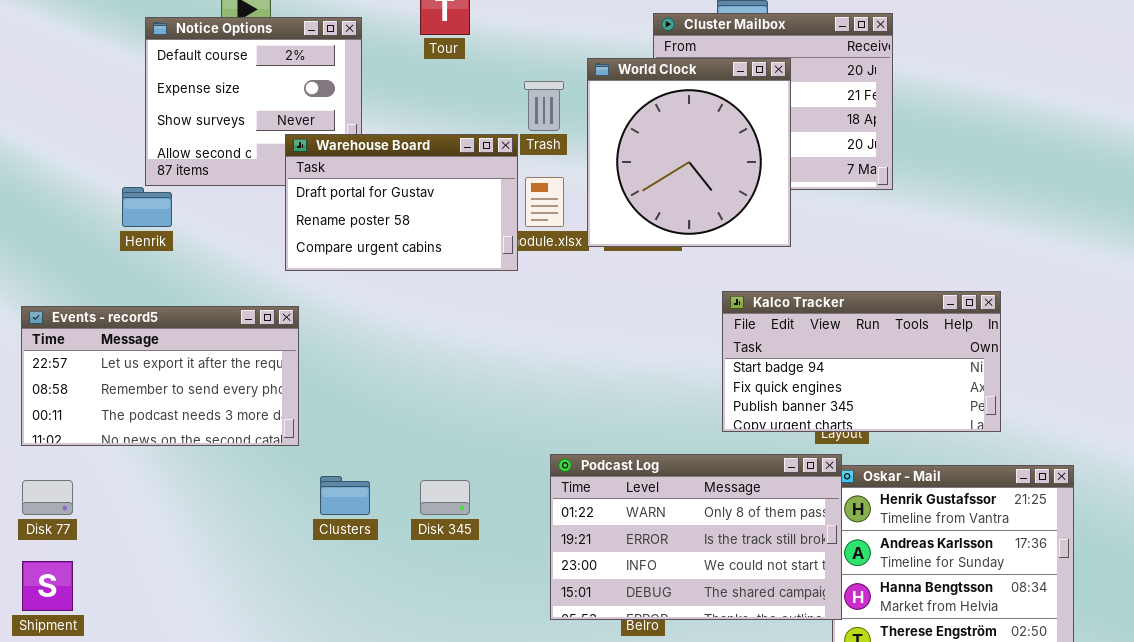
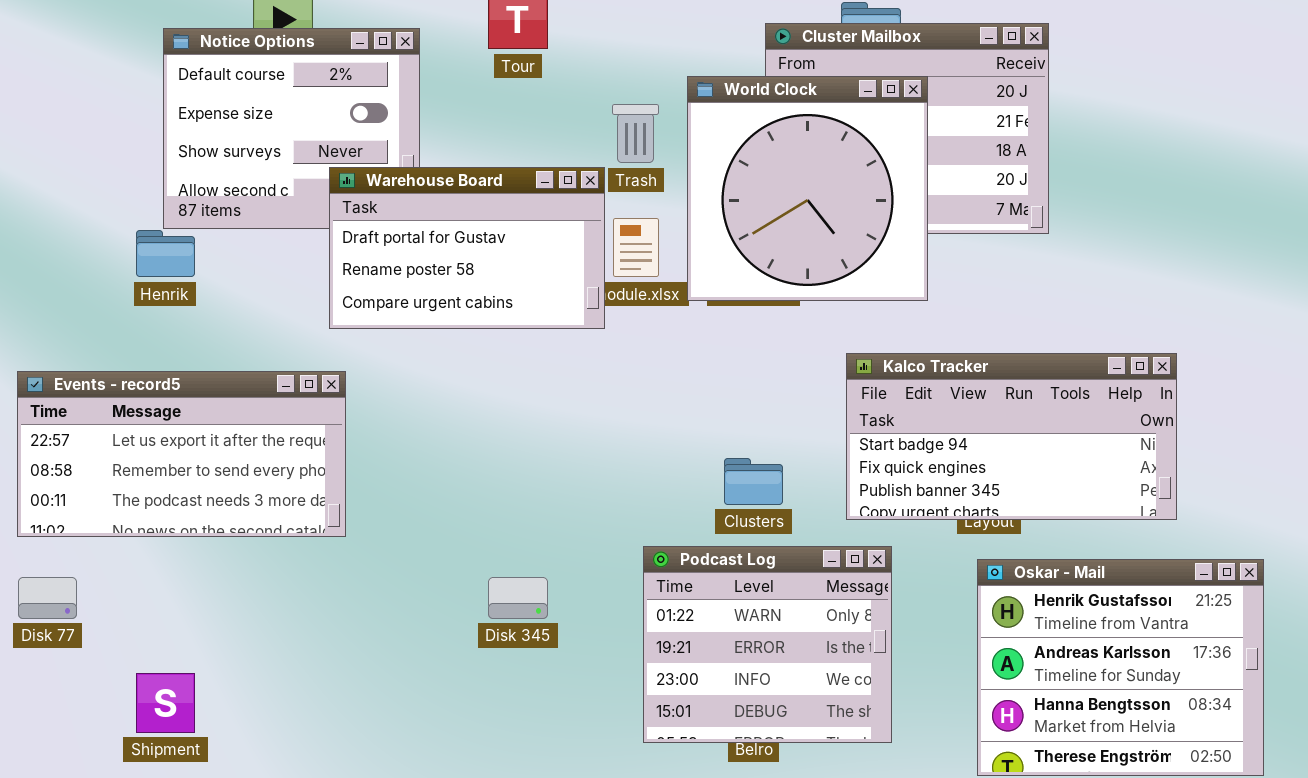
Podcast Log: [550,454,842,620] -> [643,546,892,743], resized
Clusters: [320,476,370,515] -> [724,458,783,505], moved
Shipment: [22,561,73,611] -> [136,673,195,733], moved

